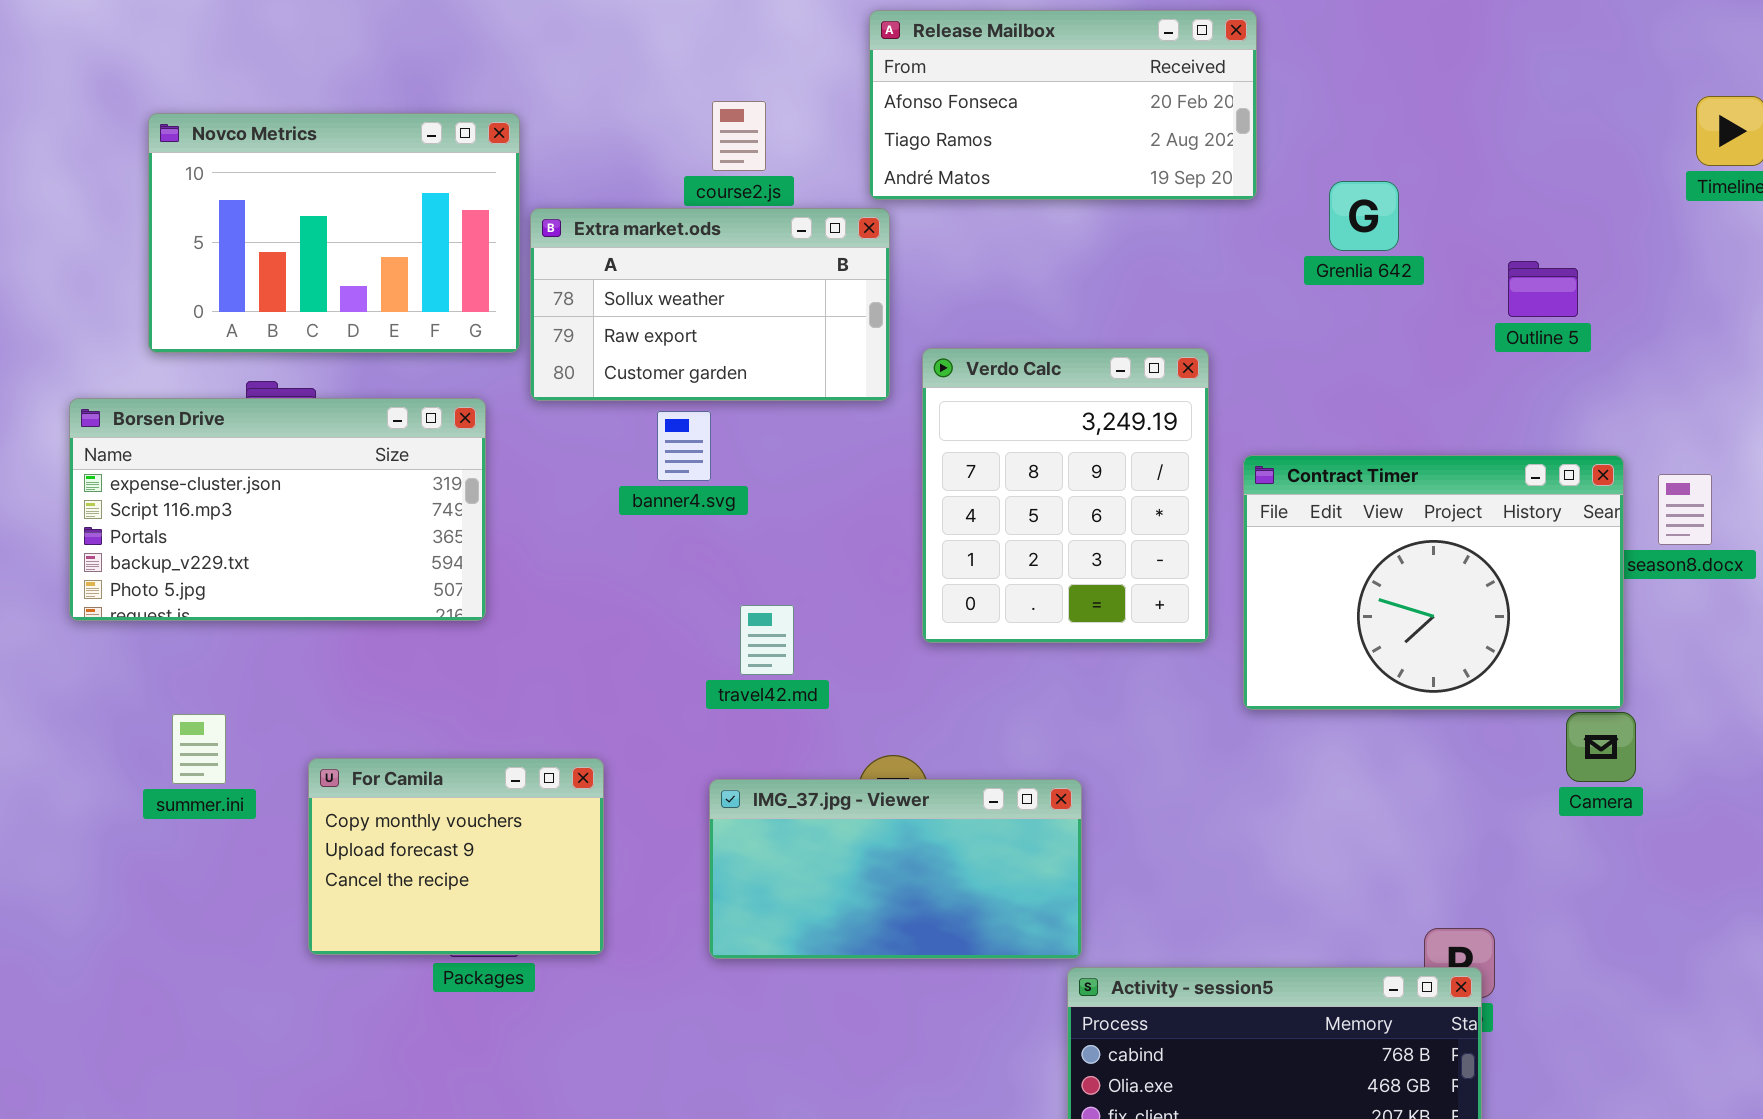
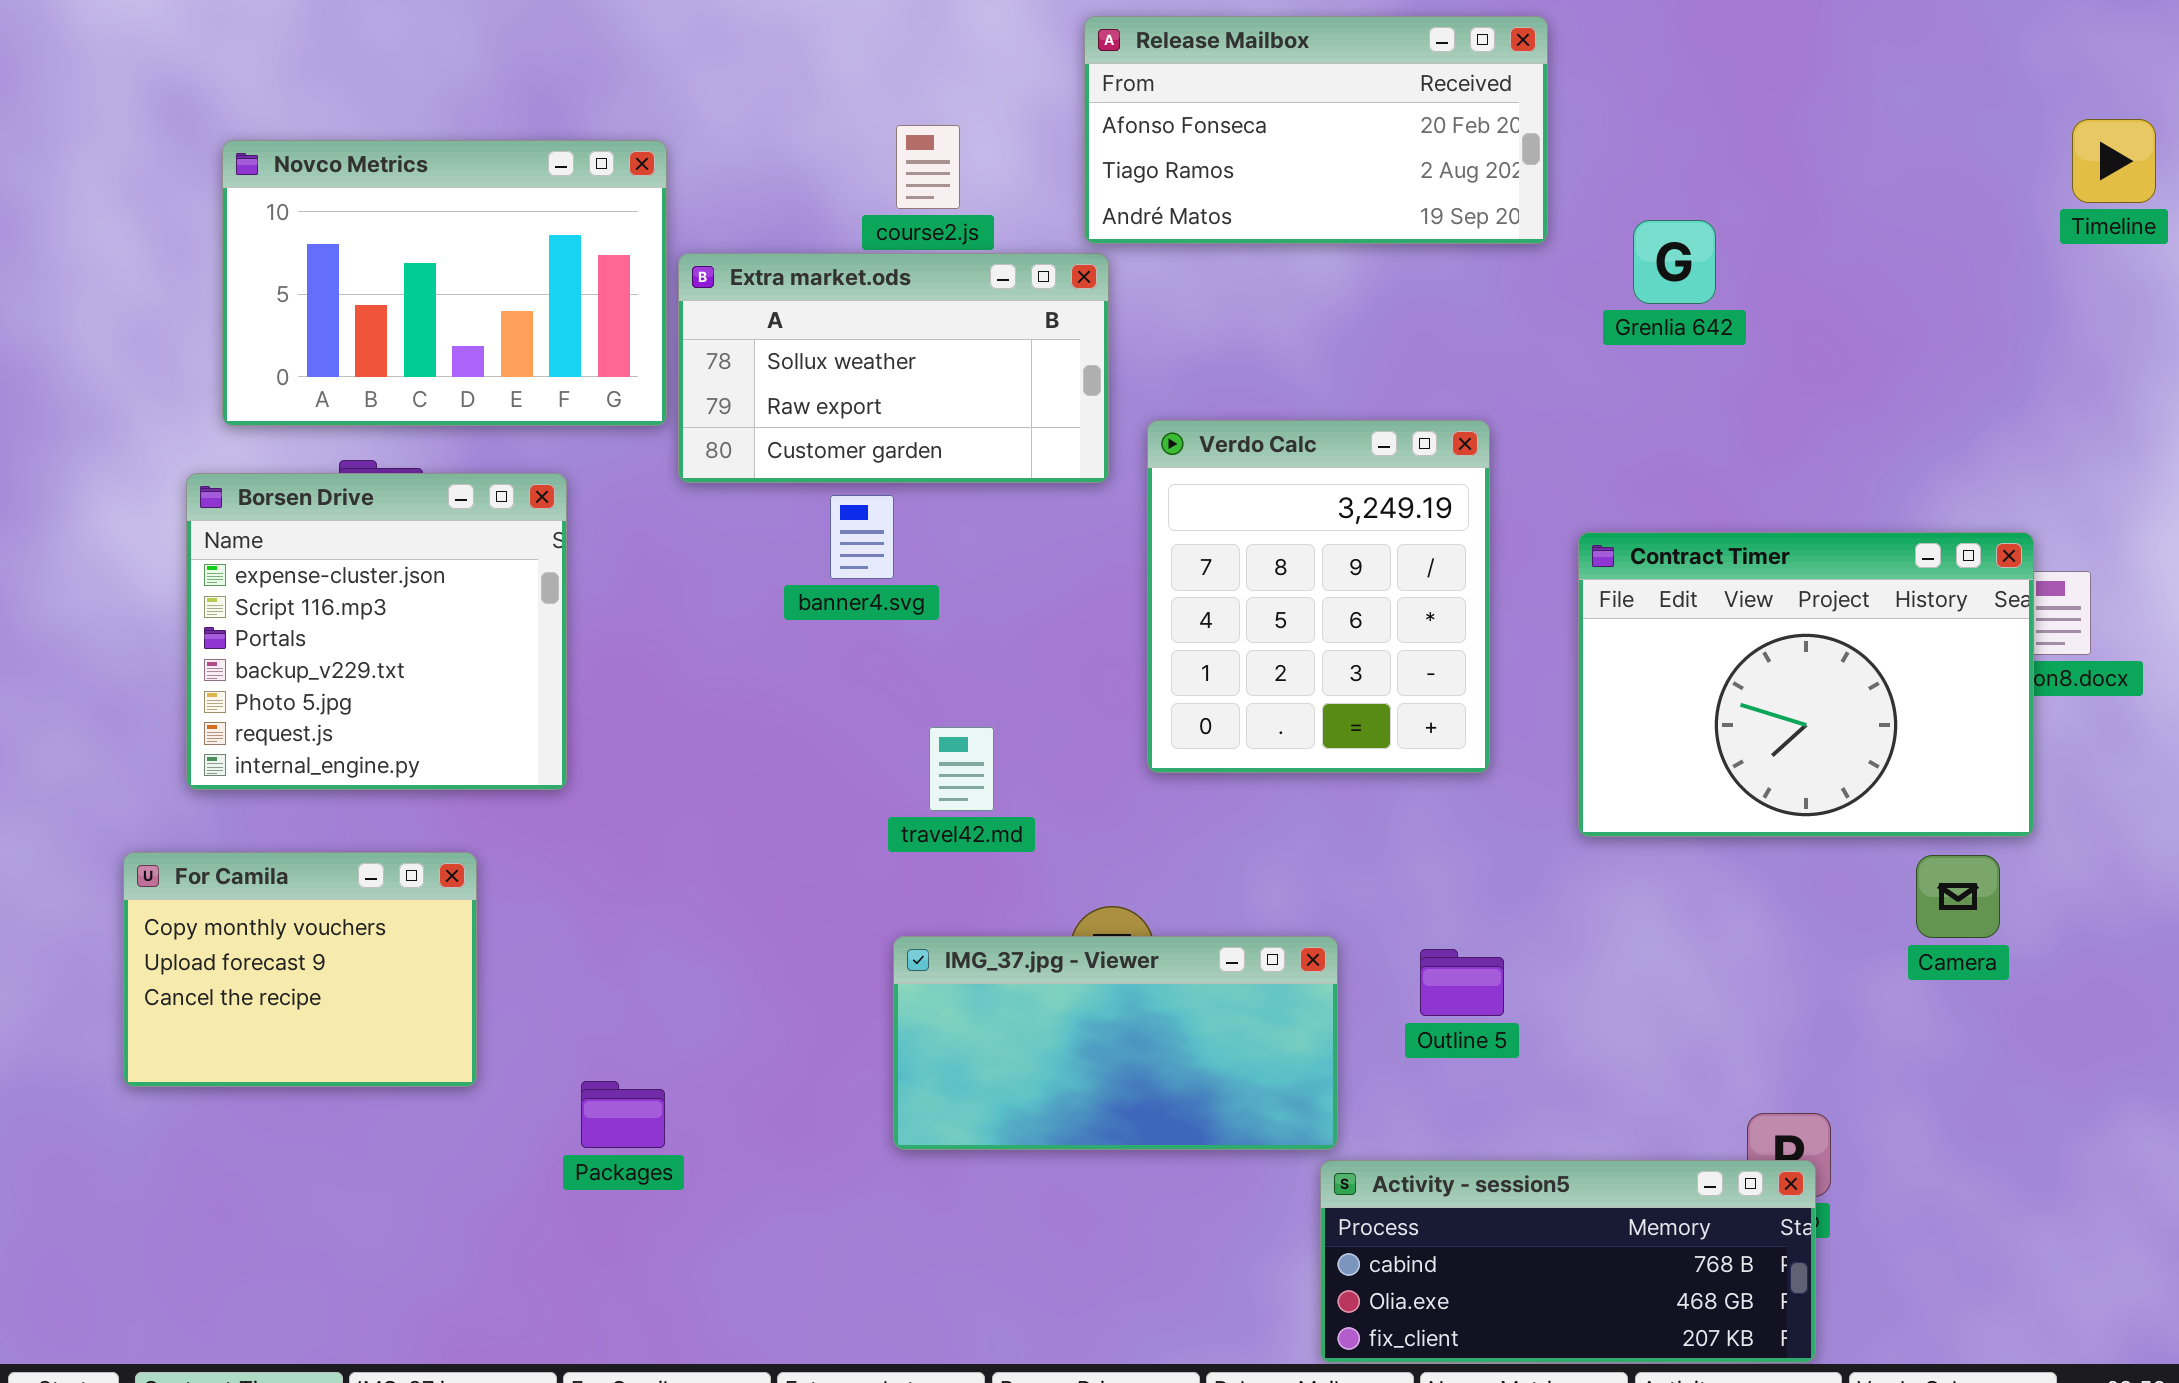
Outline 5: [1508,261,1578,317] -> [1420,949,1504,1016], moved
Borsen Drive: [69,398,486,621] -> [186,473,567,790], moved, resized
Contract Timer: [1243,455,1624,710] -> [1578,532,2034,837], moved
For Camila: [308,758,604,955] -> [123,852,477,1087], moved

